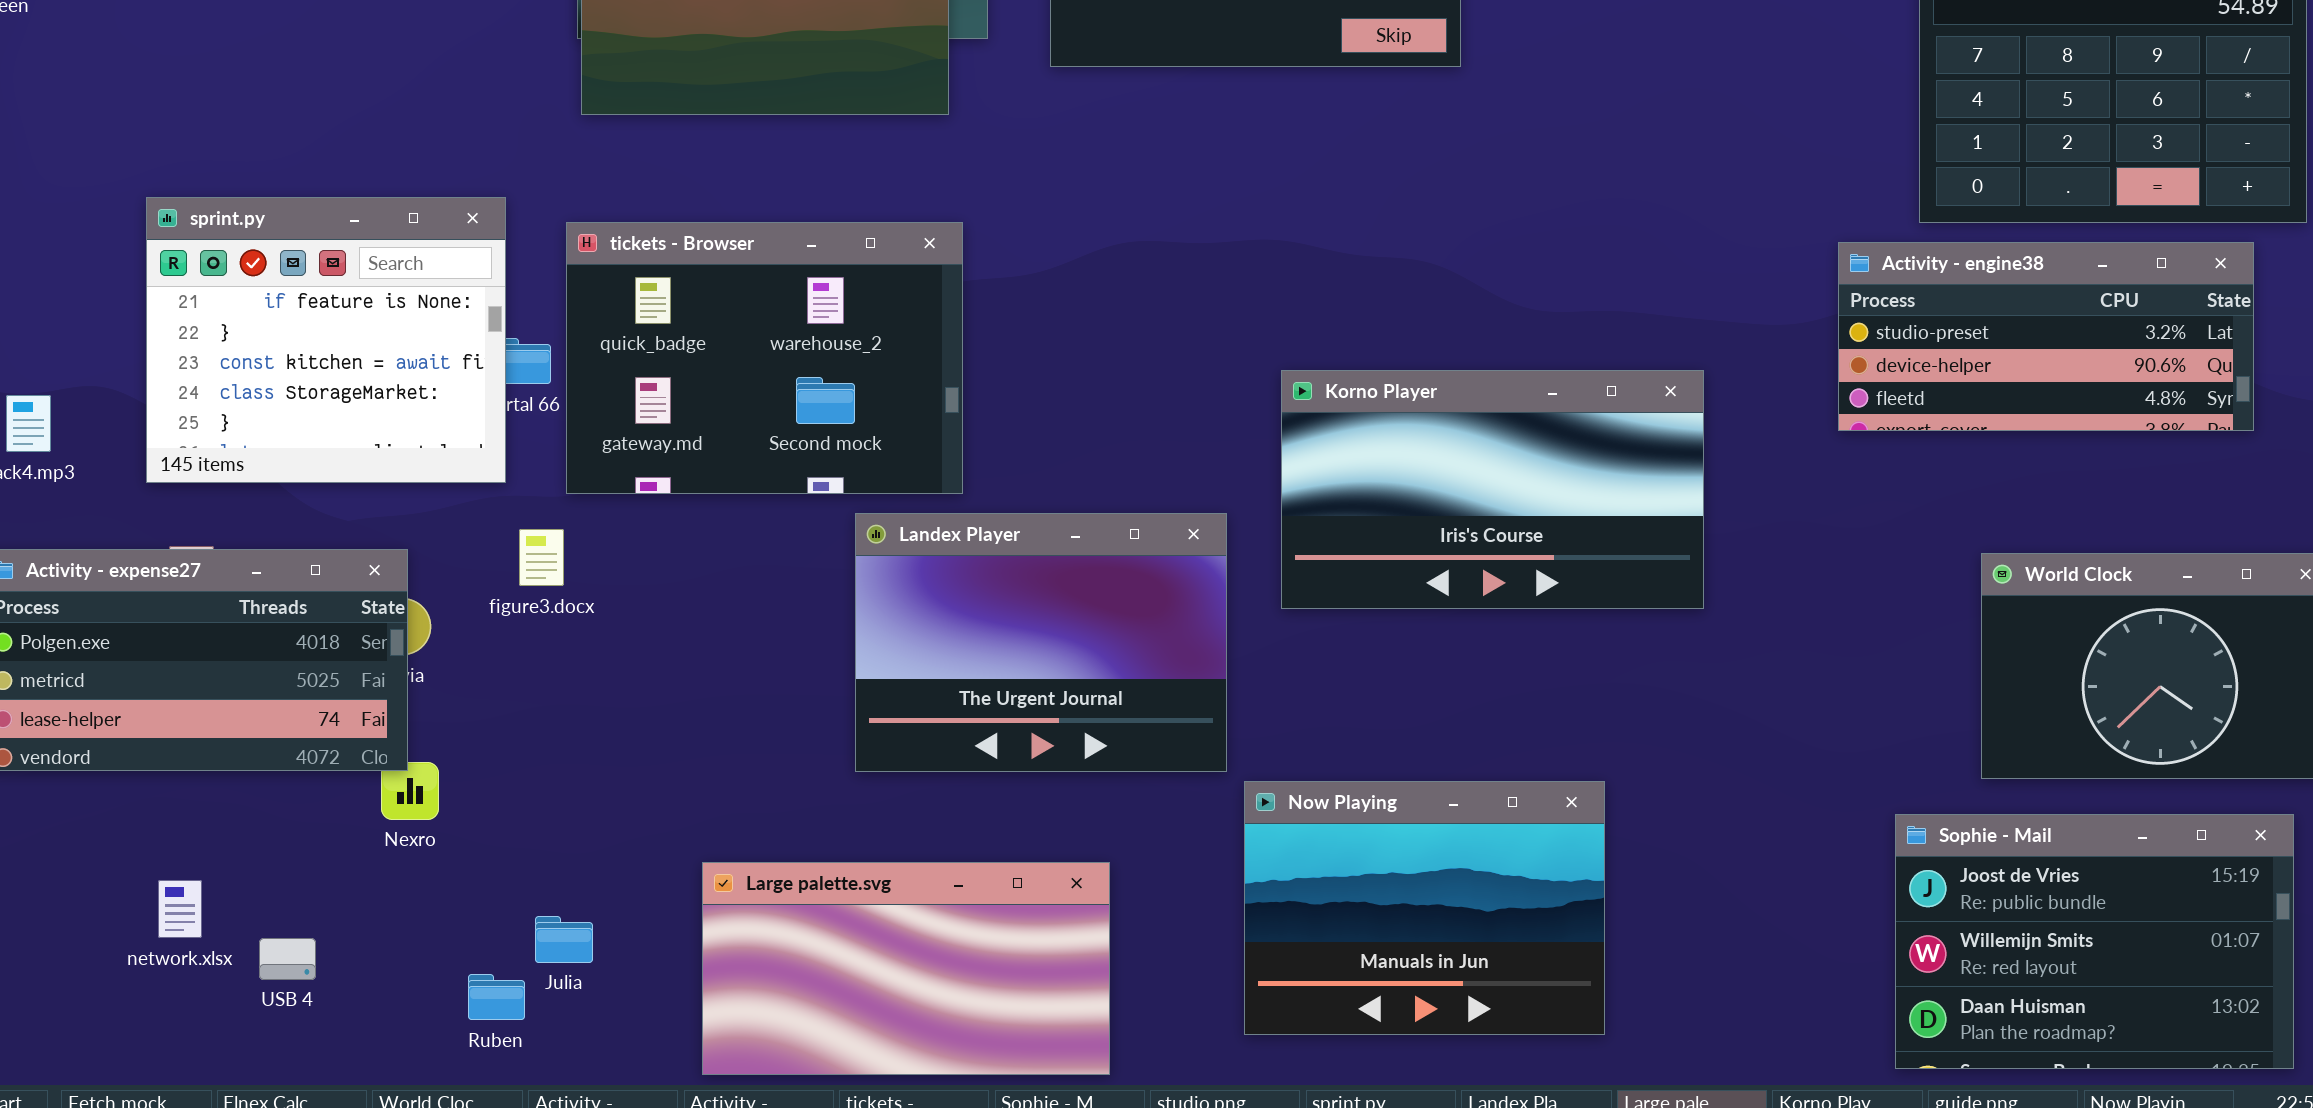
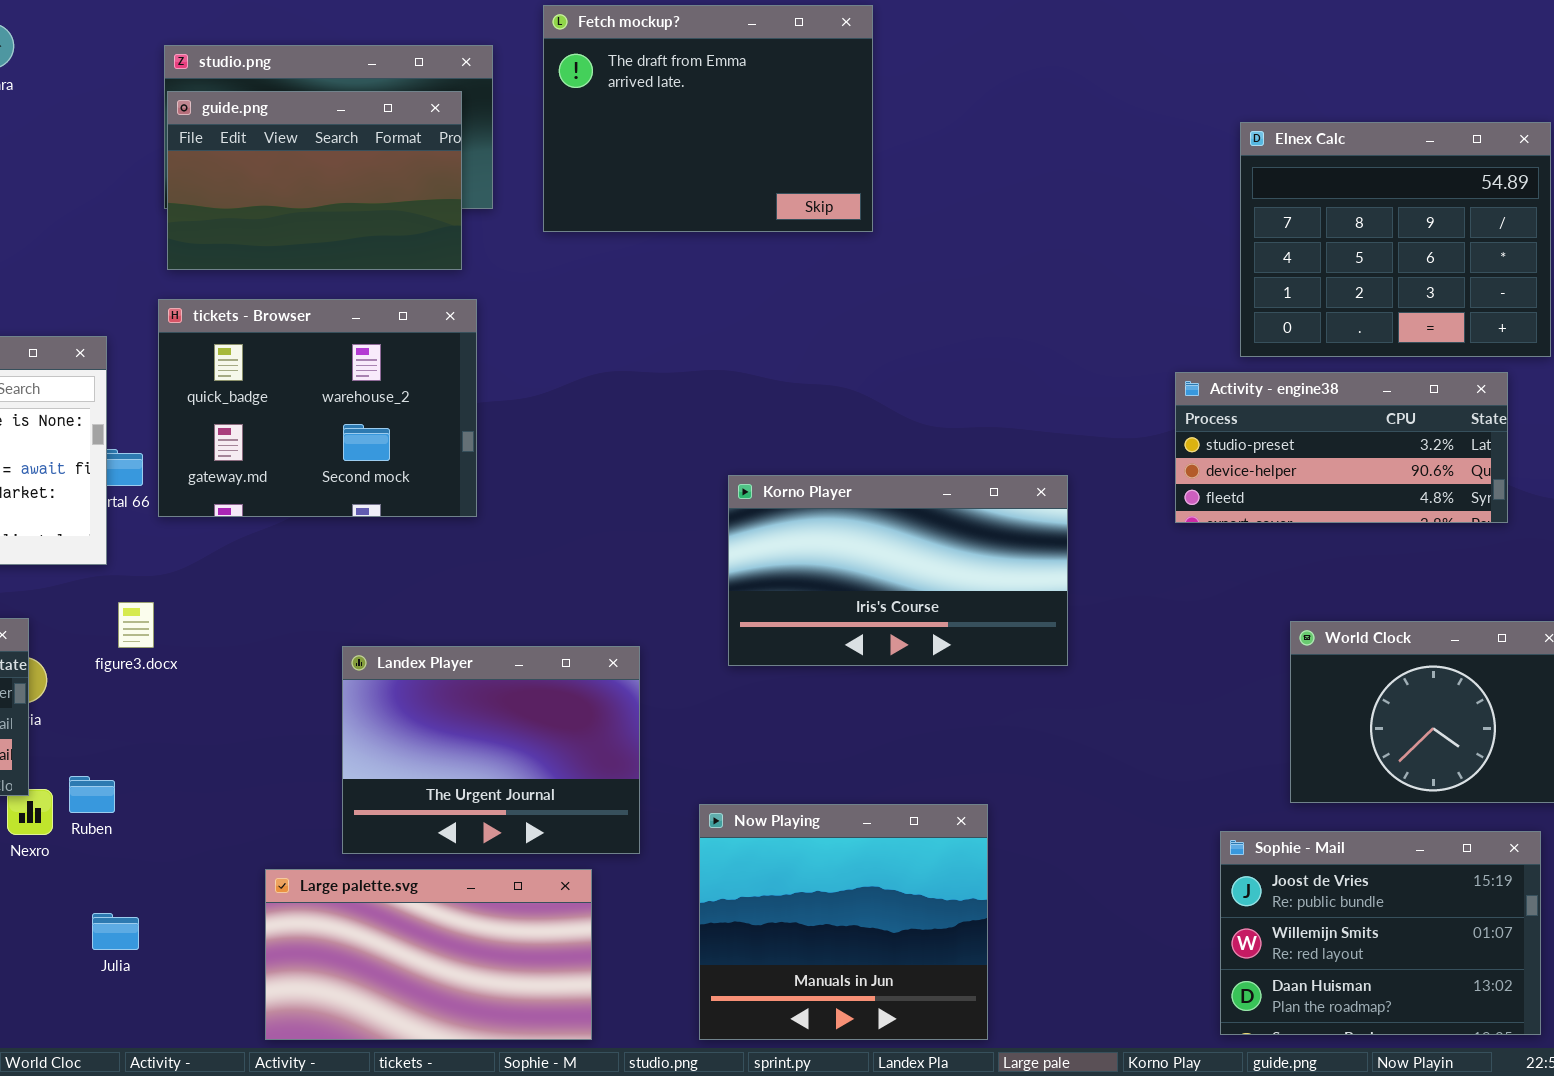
tickets - Browser: [566,222,963,494] -> [158,299,477,517], moved
Landex Player: [855,513,1227,772] -> [342,646,640,854], moved
Now Playing: [1244,781,1605,1035] -> [699,804,988,1040], resized
Julia: [535,916,593,963] -> [92,913,139,950], moved
Ruben: [468,974,525,1020] -> [69,776,115,813], moved

